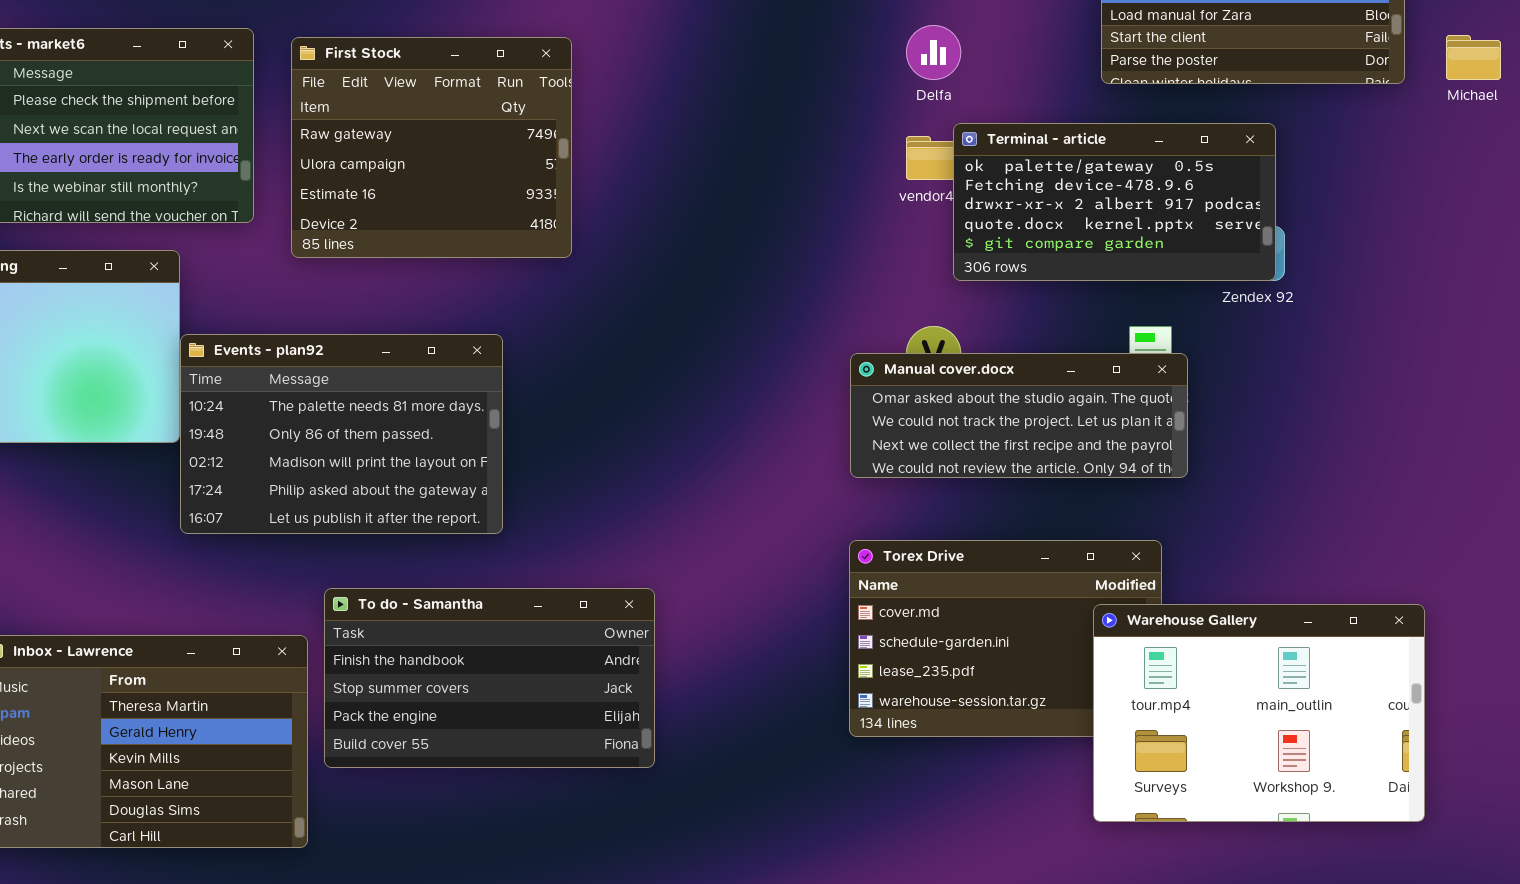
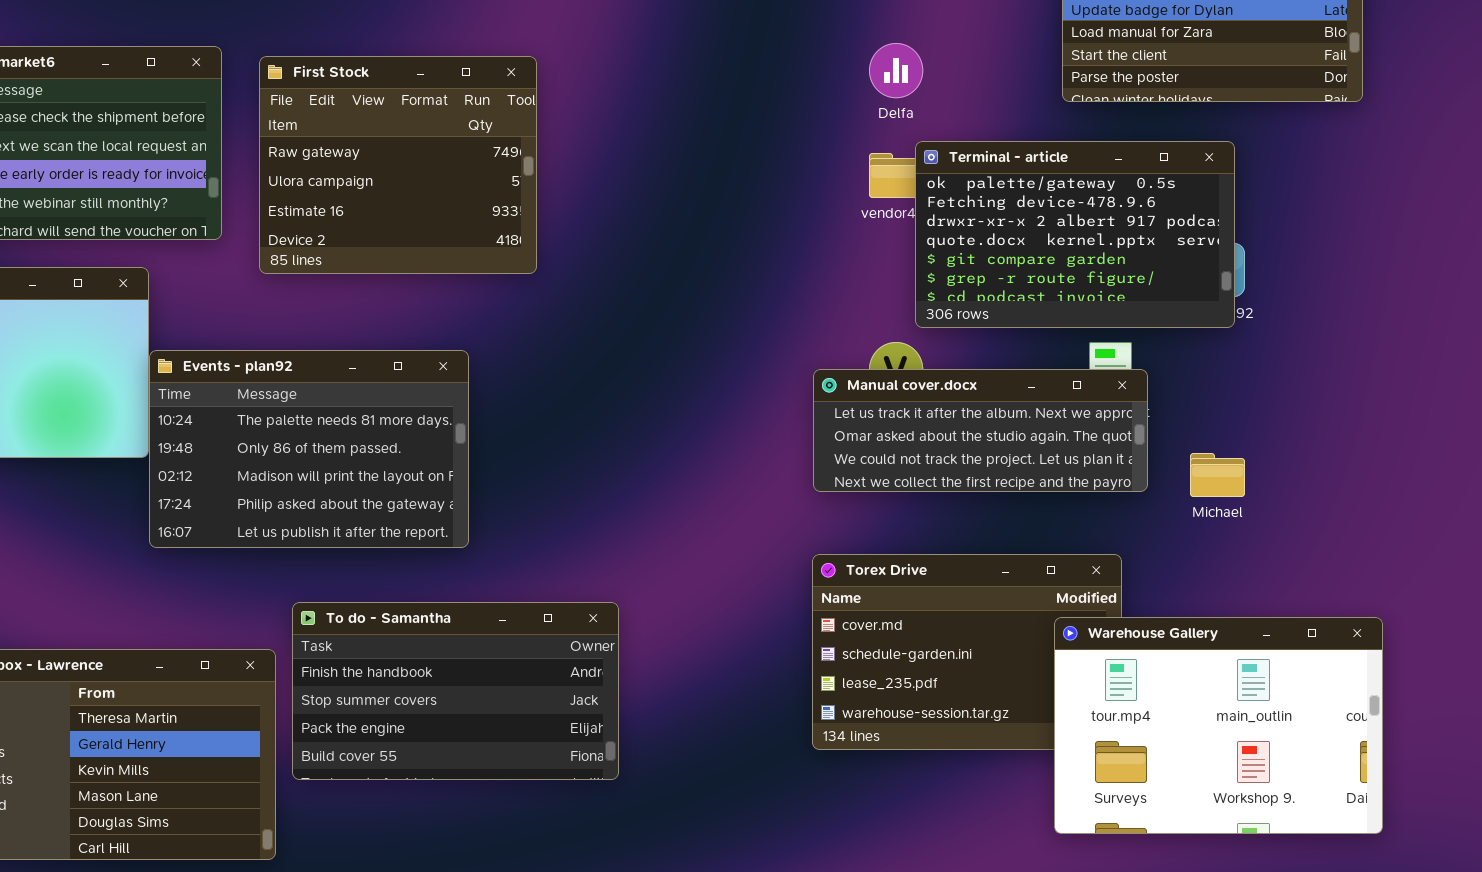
Michael: [1446,35,1501,80] -> [1190,453,1245,497], moved
Terminal - article: [953,123,1276,281] -> [915,141,1235,328], resized
Manual cover.docx: [850,353,1188,478] -> [813,369,1148,492], scrolled up 1 row

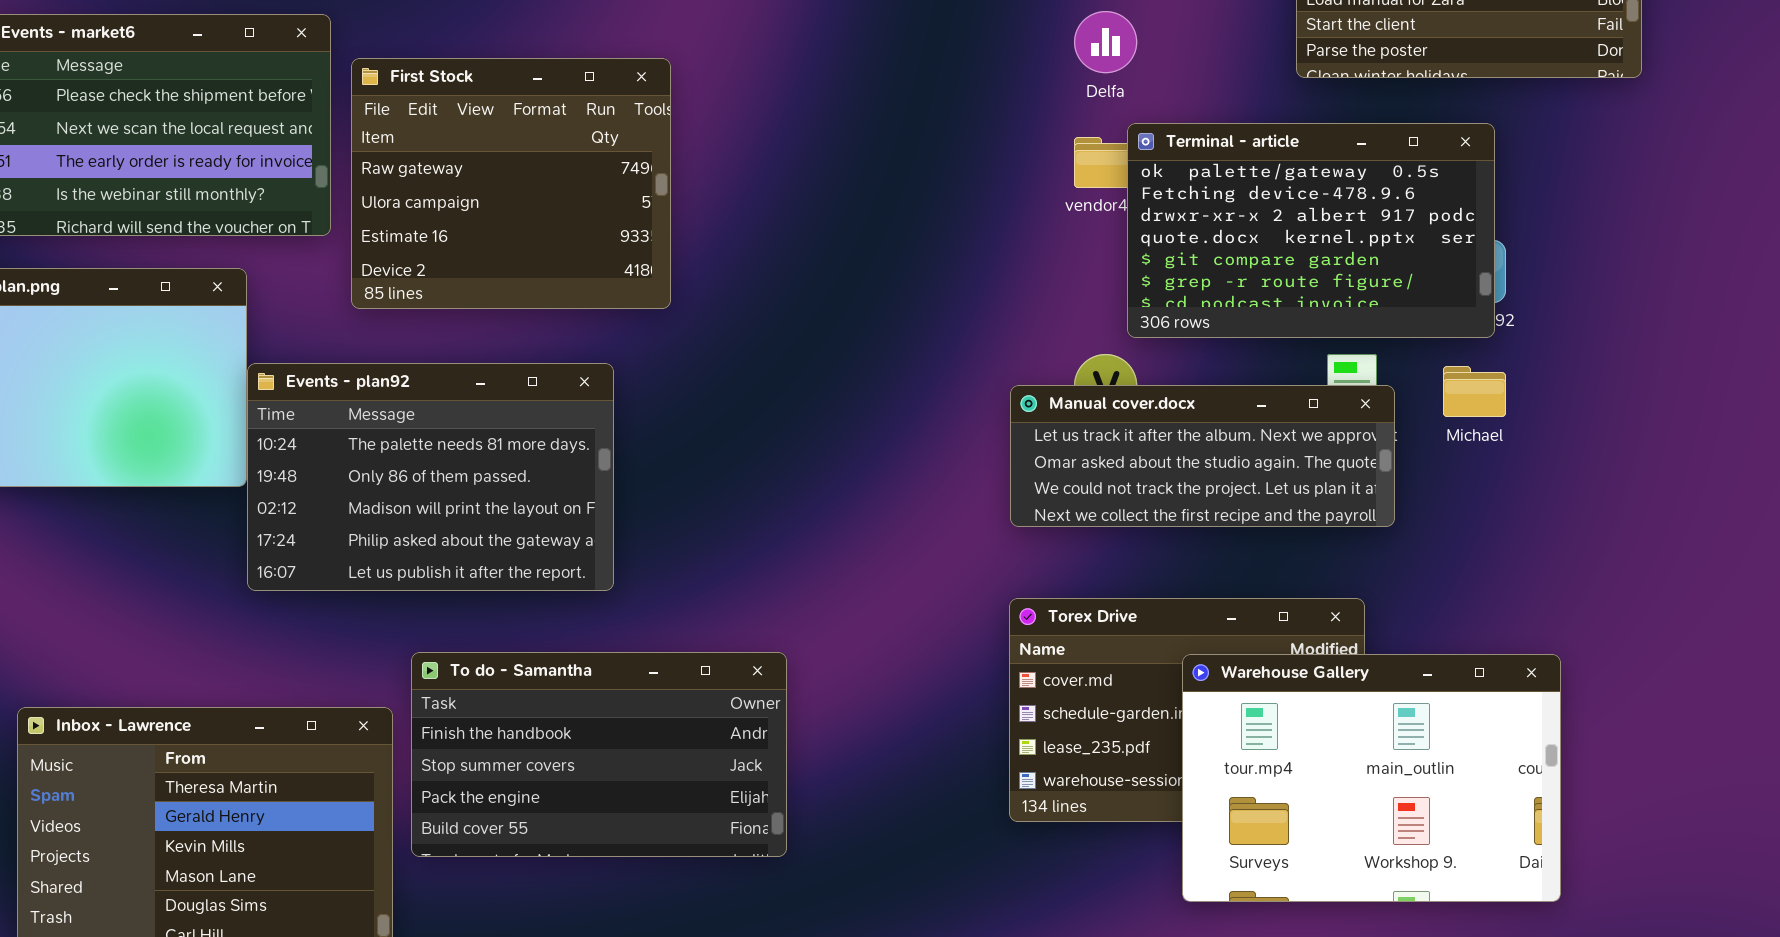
First Stock: [259,56,537,274] -> [351,58,671,309], moved
Michael: [1190,453,1245,497] -> [1443,366,1506,417], moved
Warehouse Gallery: [1054,617,1383,834] -> [1182,654,1561,902], moved

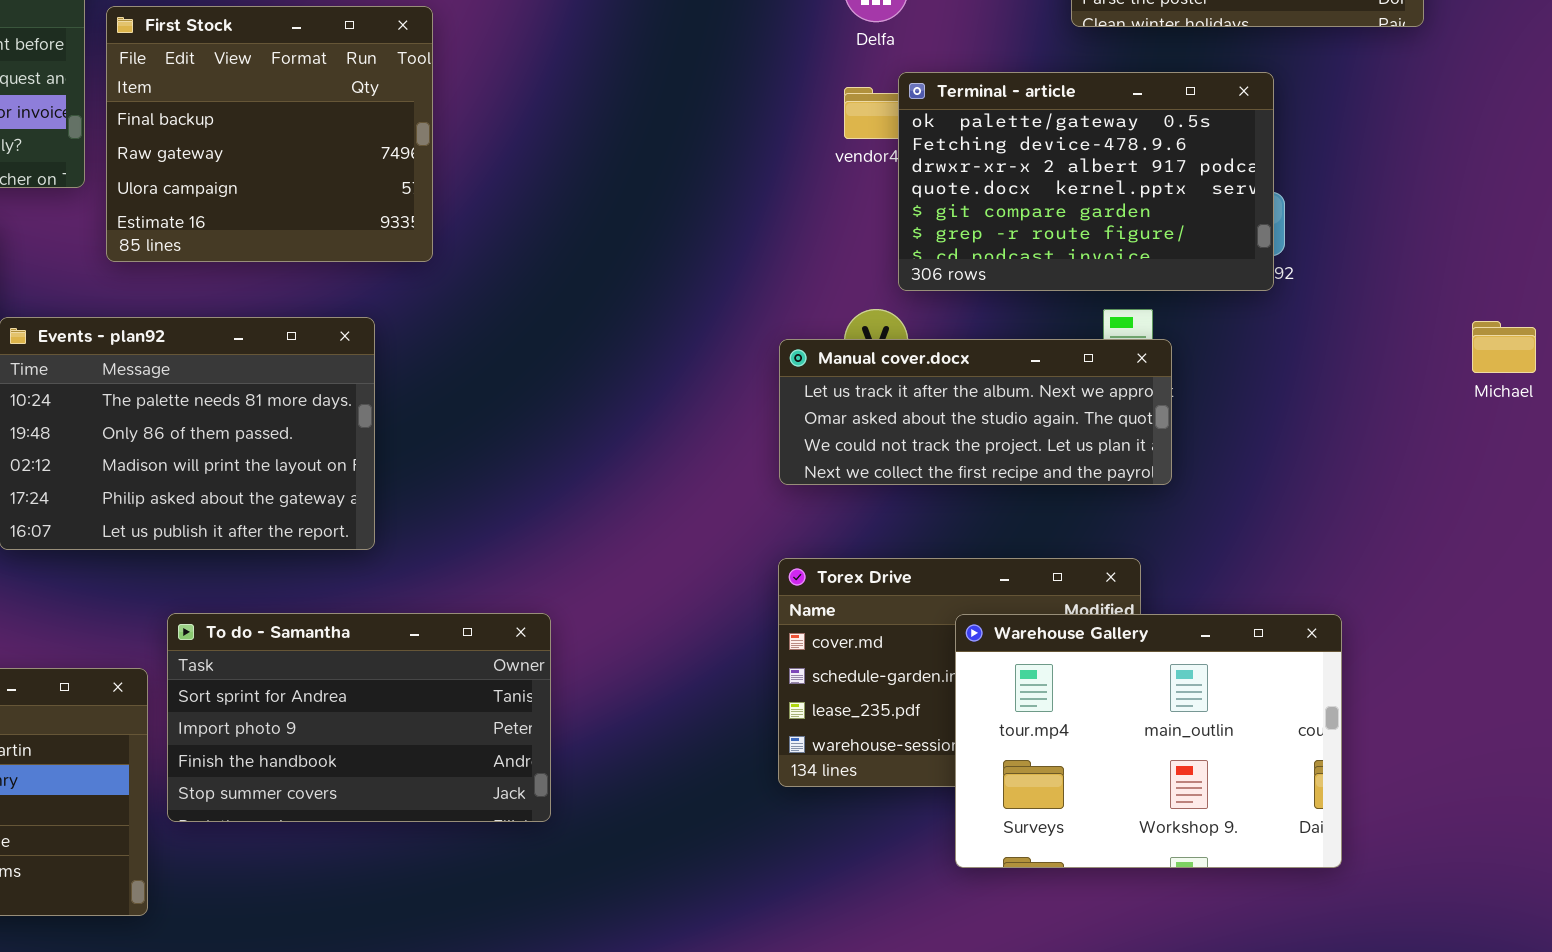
First Stock: [351,58,671,309] -> [106,6,433,262], scrolled up 1 row
Michael: [1443,366,1506,417] -> [1472,321,1536,373], moved
To do - Samantha: [411,652,787,857] -> [167,613,551,822], scrolled up 2 rows

